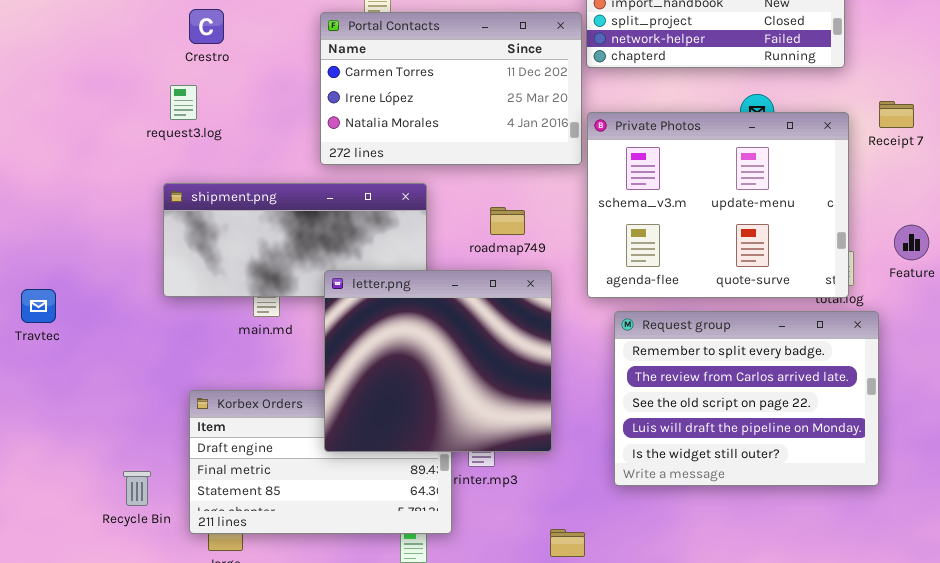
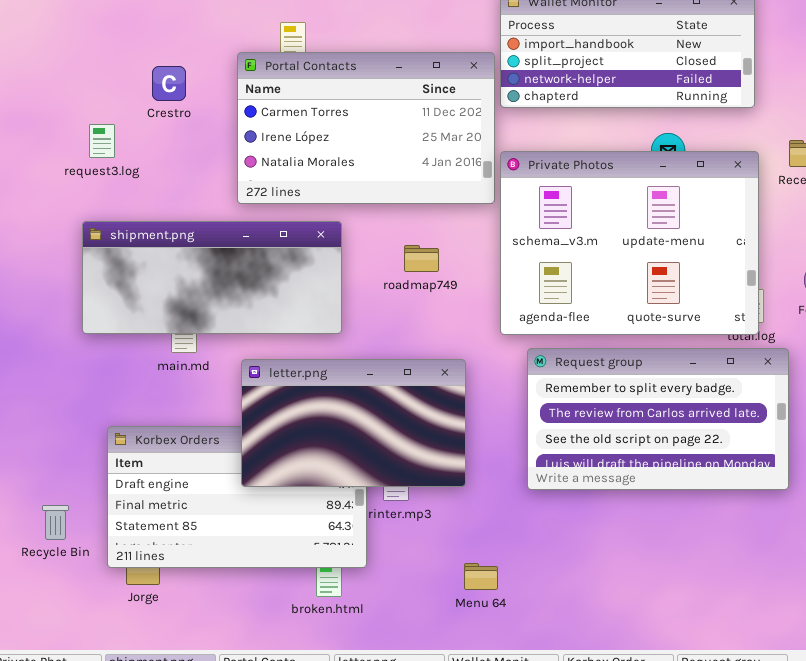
Crestro: [189,9,224,44] -> [152,66,186,101], moved
letter.png: [324,270,552,452] -> [241,359,466,487], resized
Request group: [614,311,879,486] -> [527,348,789,490], resized

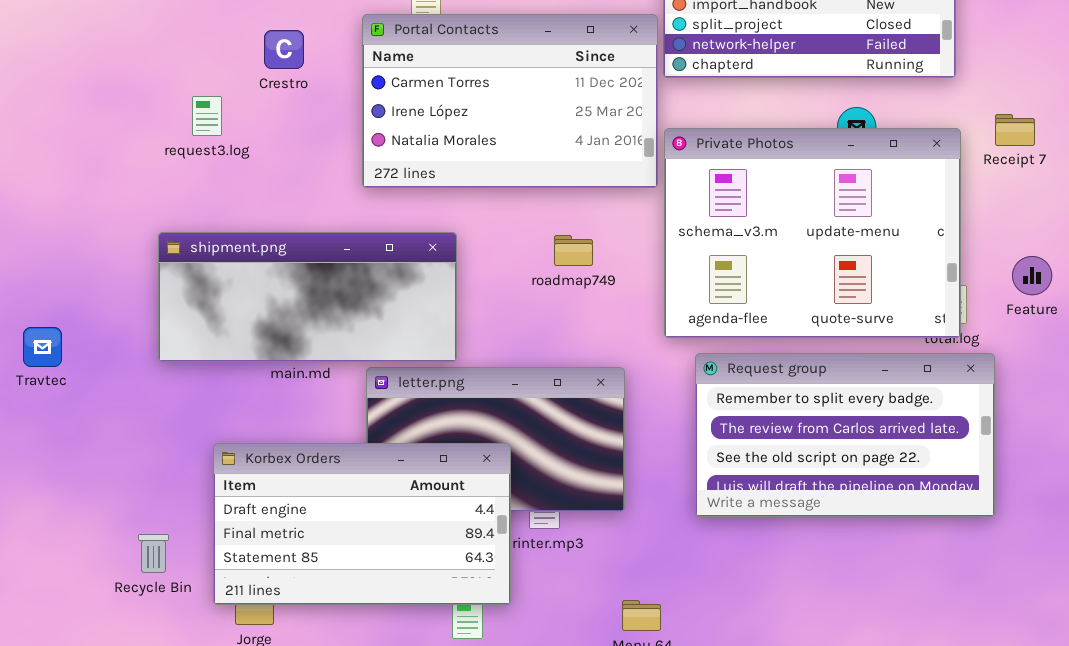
shipment.png: [82,221,342,334] -> [158,232,457,362], moved
Korbex Orders: [107,426,367,568] -> [213,443,511,605], raised

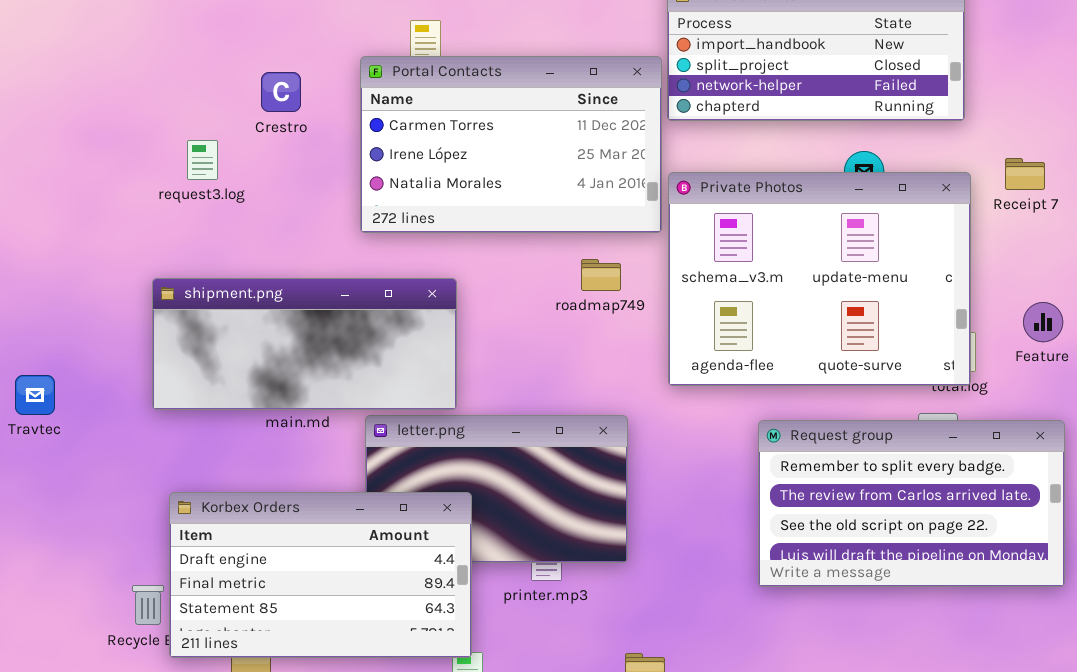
roadmap749: [554,235,593,266] -> [581,259,621,291], moved
Request group: [695,353,995,517] -> [758,420,1065,587], moved
Korbex Orders: [213,443,511,605] -> [169,492,472,658], moved

